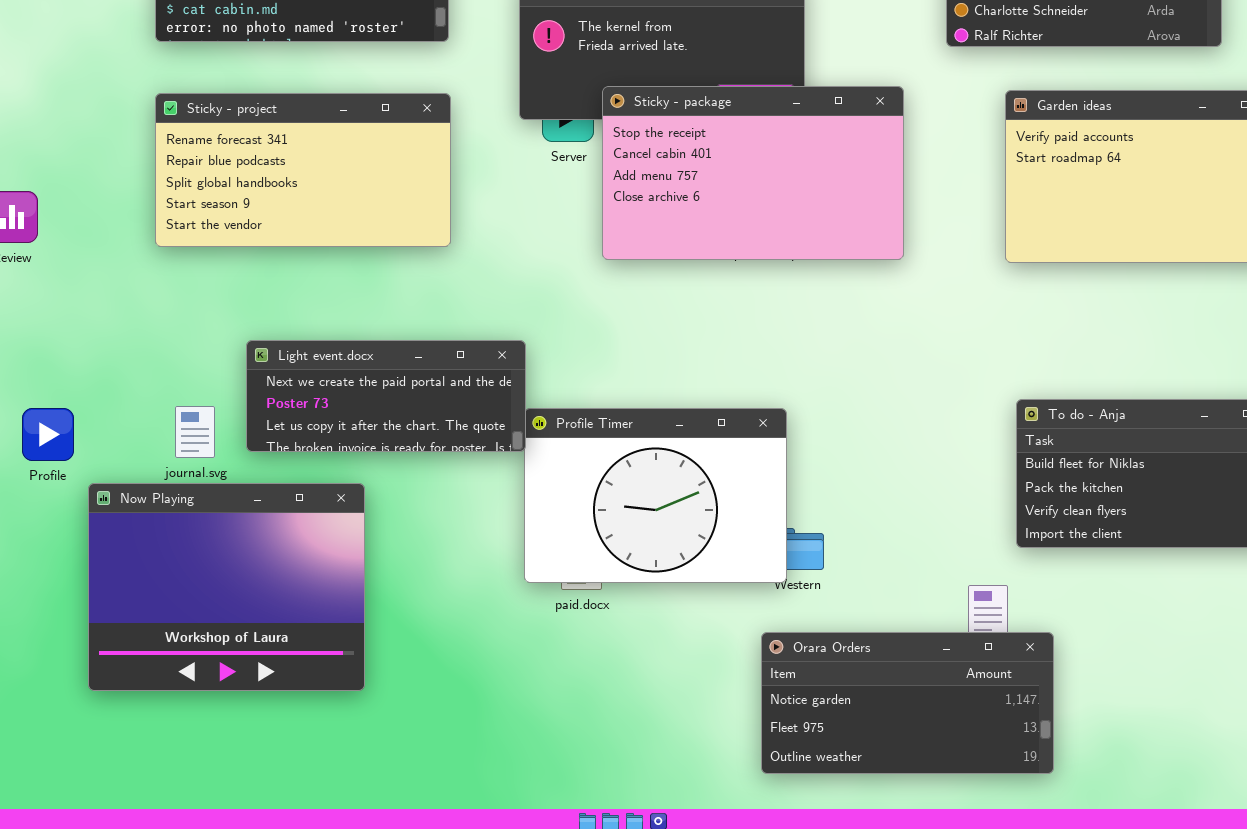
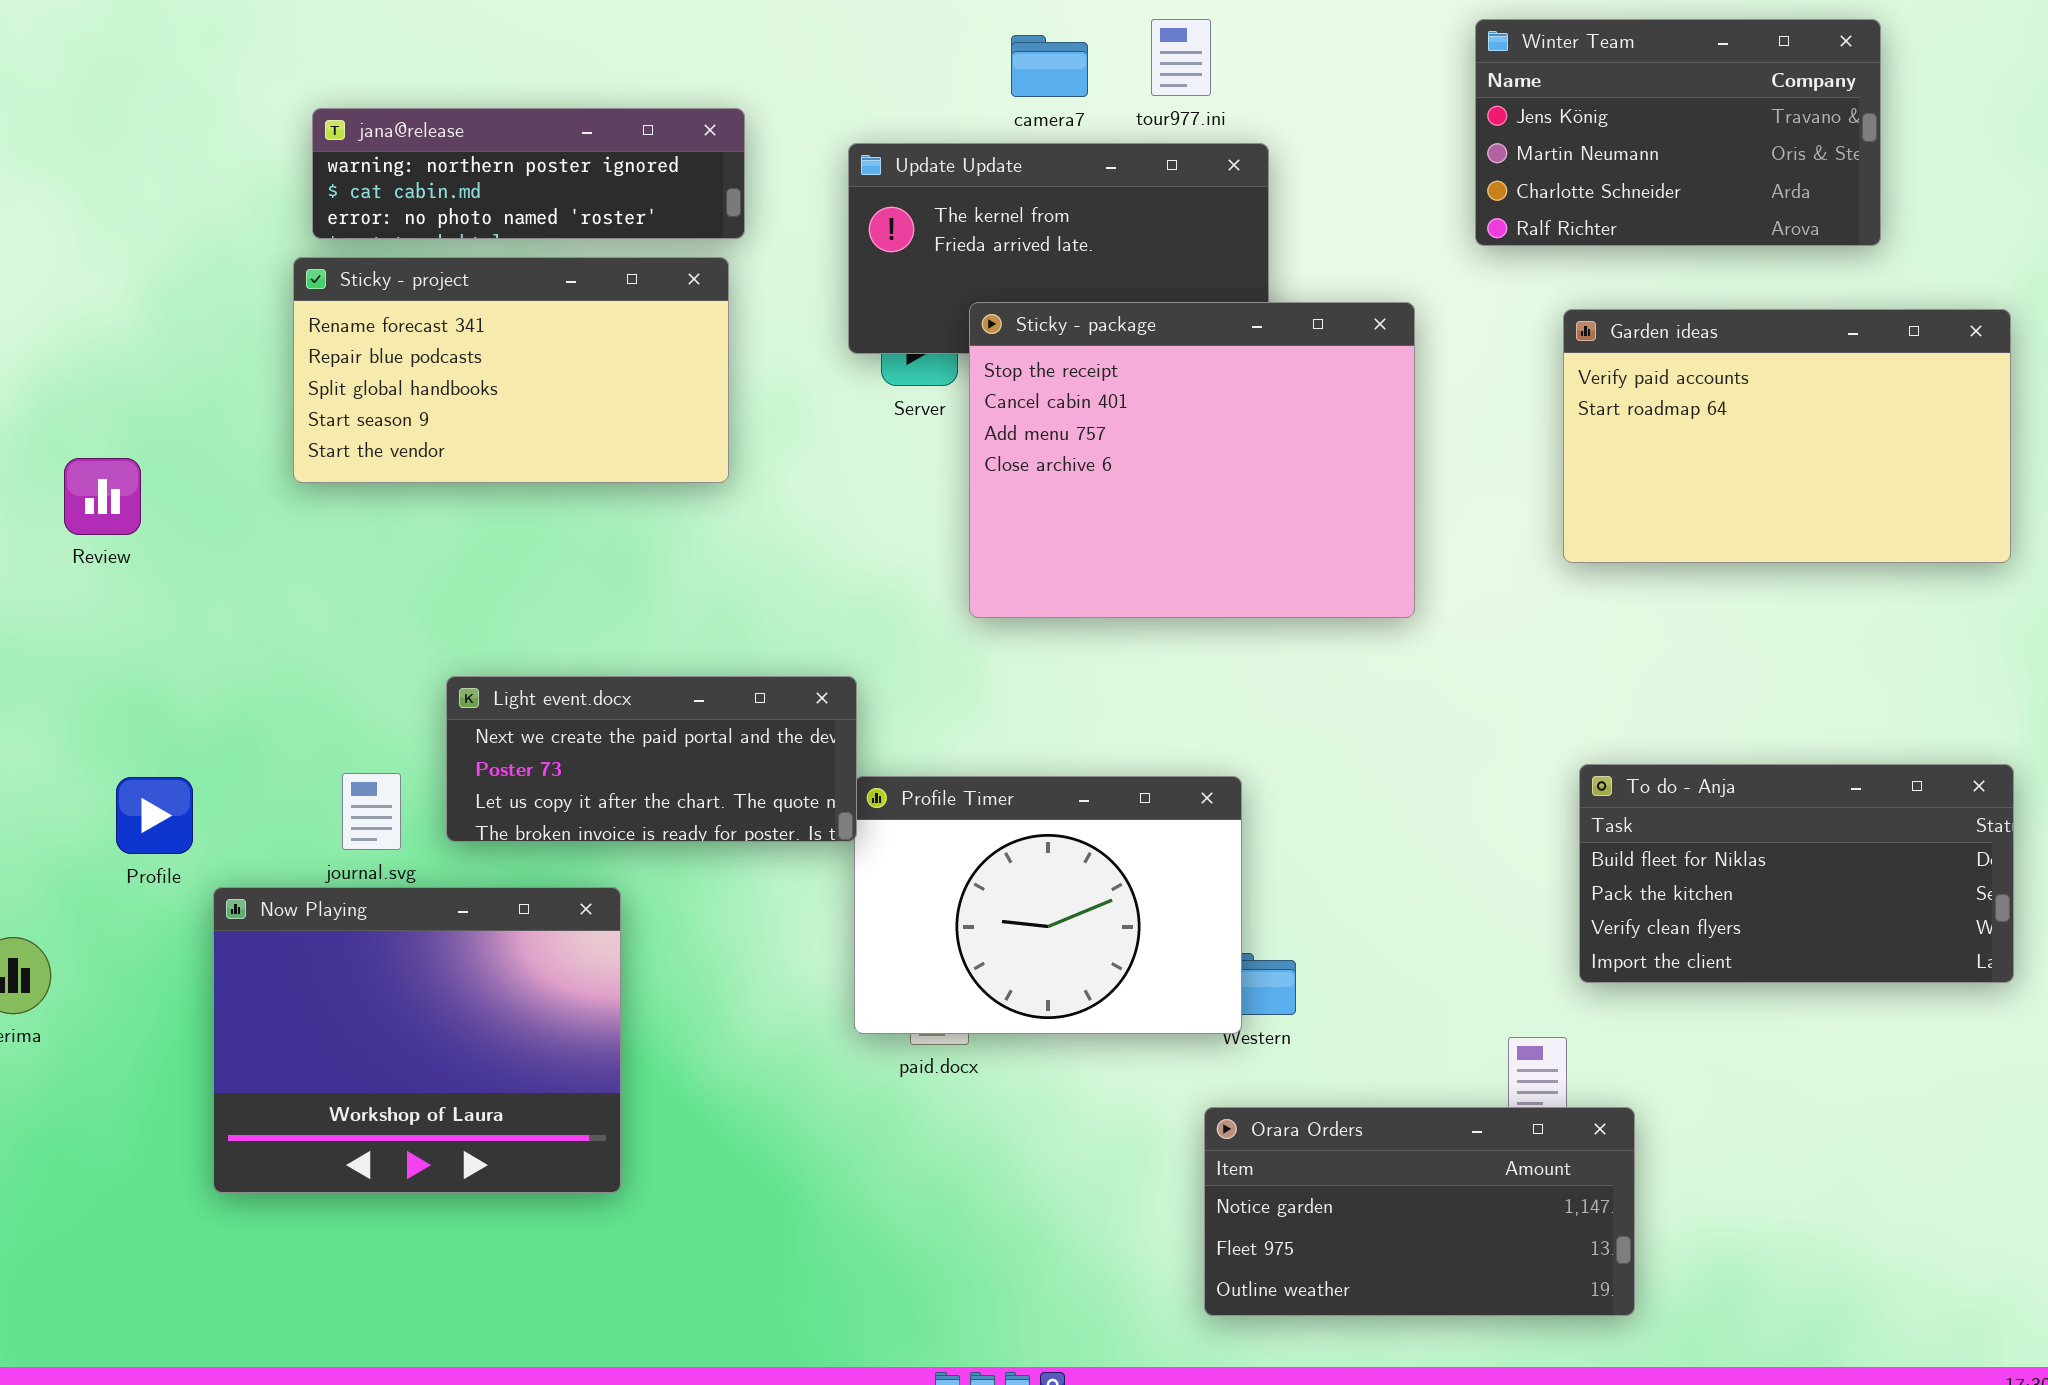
Sticky - package: [602,86,904,260] -> [969,302,1415,618], resized
Sticky - project: [155,93,451,247] -> [293,257,729,483], moved

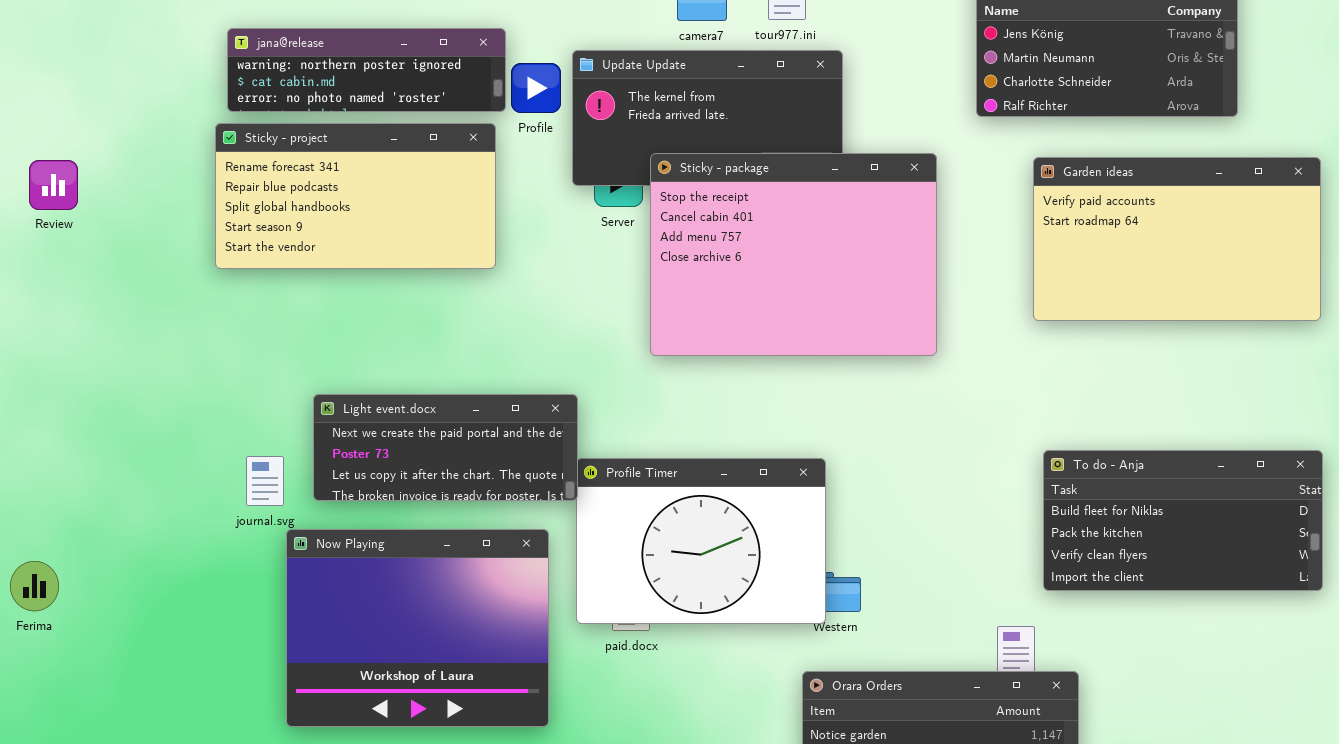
Review: [64,458,141,535] -> [29,160,78,210], moved
Profile: [116,777,193,854] -> [511,63,561,113], moved
Now Playing: [213,887,621,1193] -> [286,529,549,727], moved

